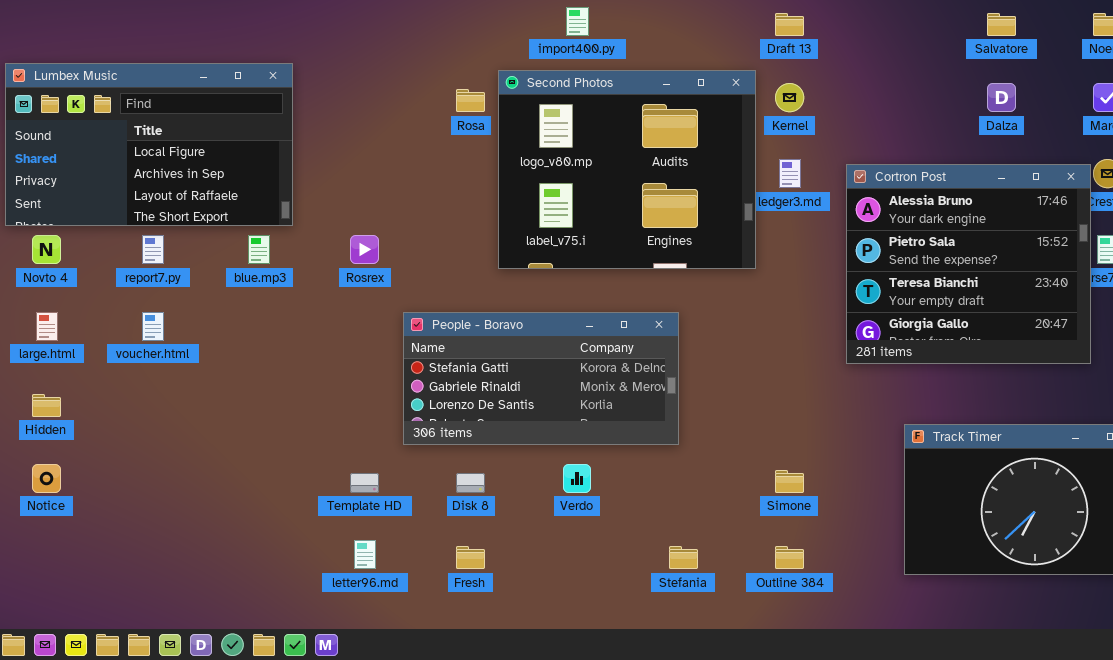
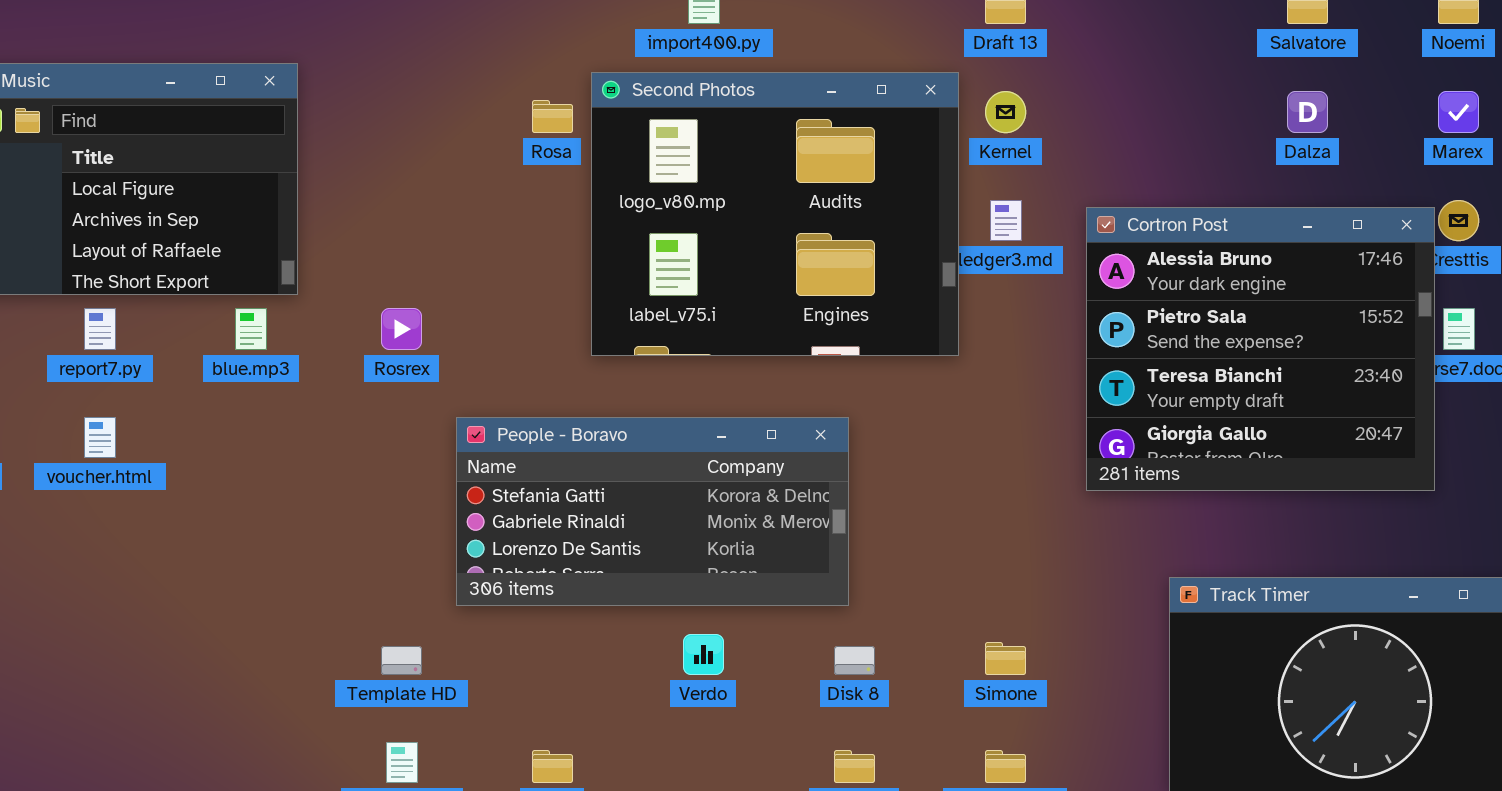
Disk 8: [456,473,485,493] -> [834,646,875,675], moved

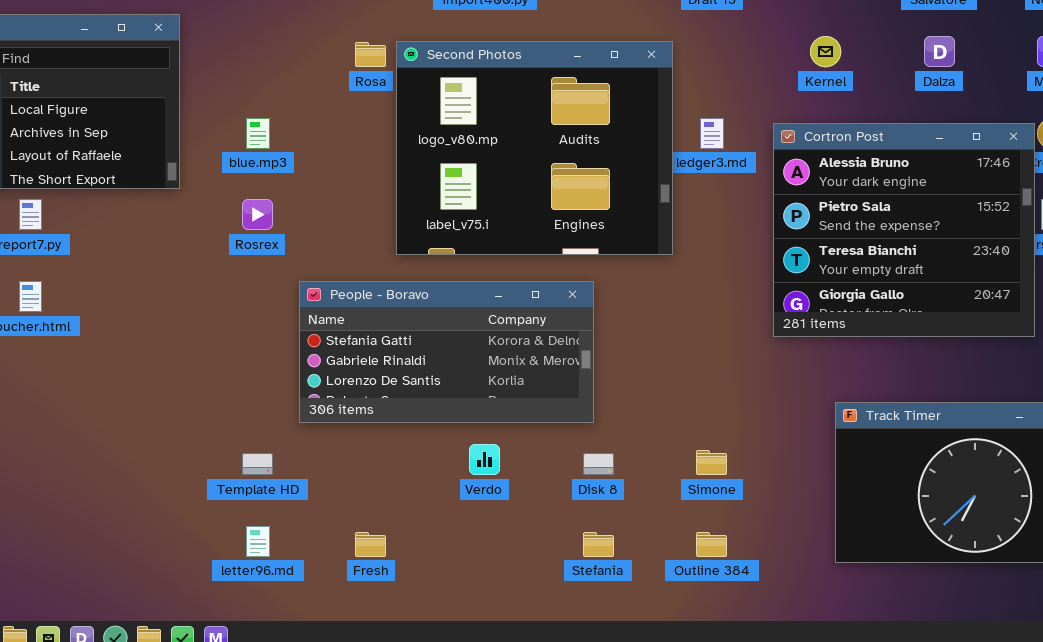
Second Photos: [591,72,959,356] -> [396,41,673,255], moved
Kernel: [985,91,1026,133] -> [810,36,841,67], moved
blue.mp3: [235,308,267,350] -> [246,118,270,149], moved

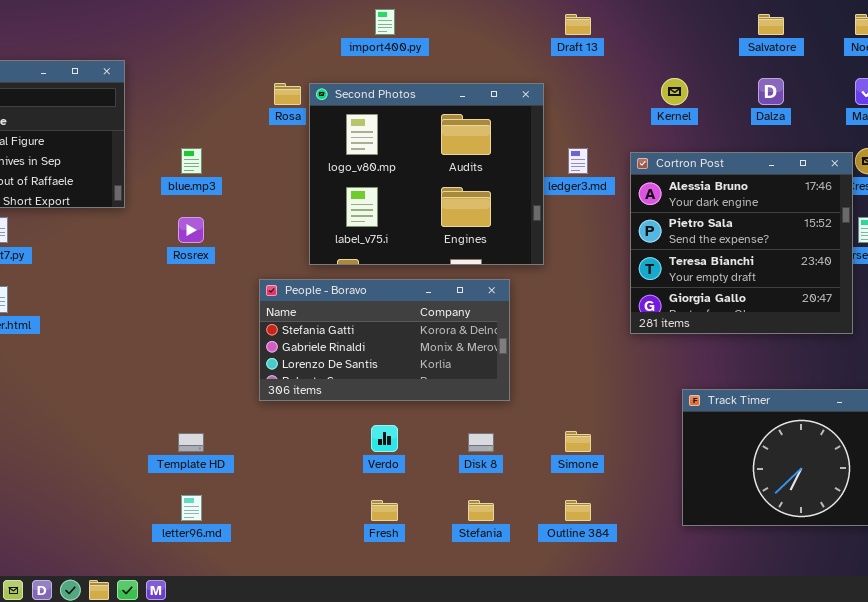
People - Boravo: [299,281,594,423] -> [259,279,510,401], moved
Fresh: [355,532,386,557] -> [371,500,398,521], moved

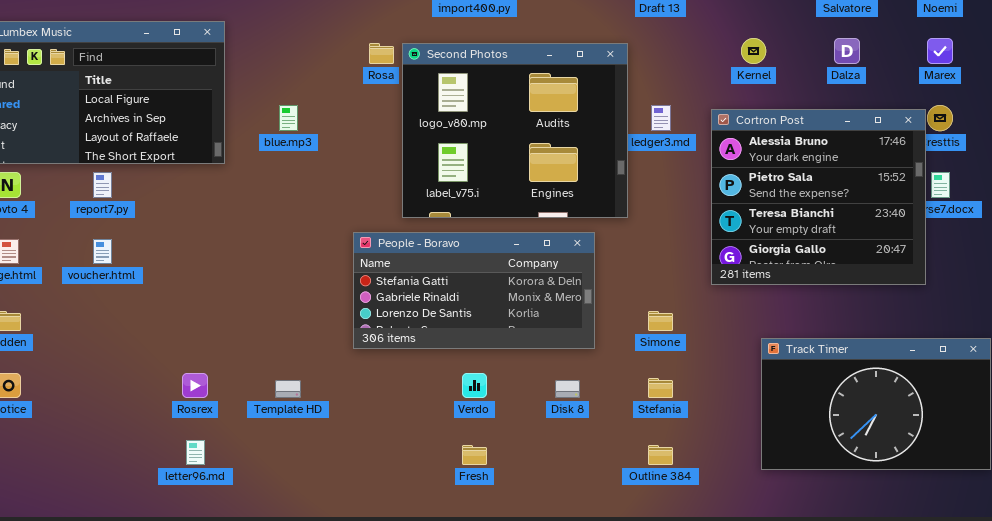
Rosrex: [178,217,204,243] -> [182,373,208,398], moved
Simone: [565,431,591,452] -> [648,311,673,331], moved
letter96.md: [181,495,202,521] -> [186,440,205,465], moved
Stefania: [468,500,494,521] -> [648,378,673,398], moved

